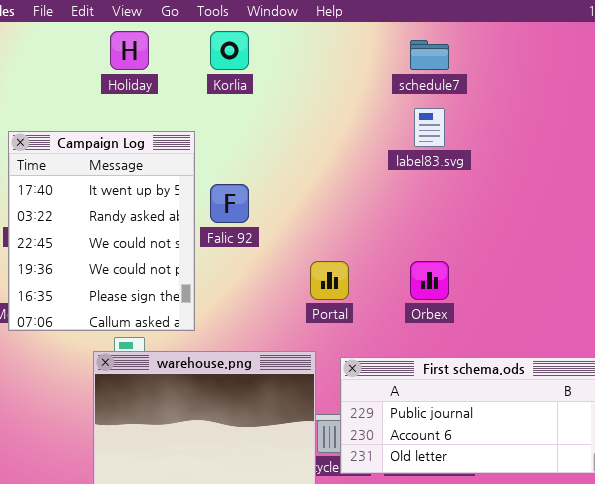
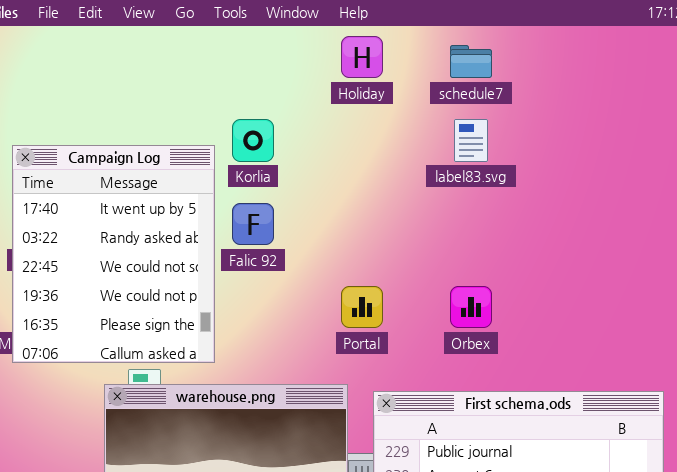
Holiday: [110,31,149,70] -> [341,36,383,78], moved
Korlia: [210,31,249,70] -> [232,119,274,162], moved

